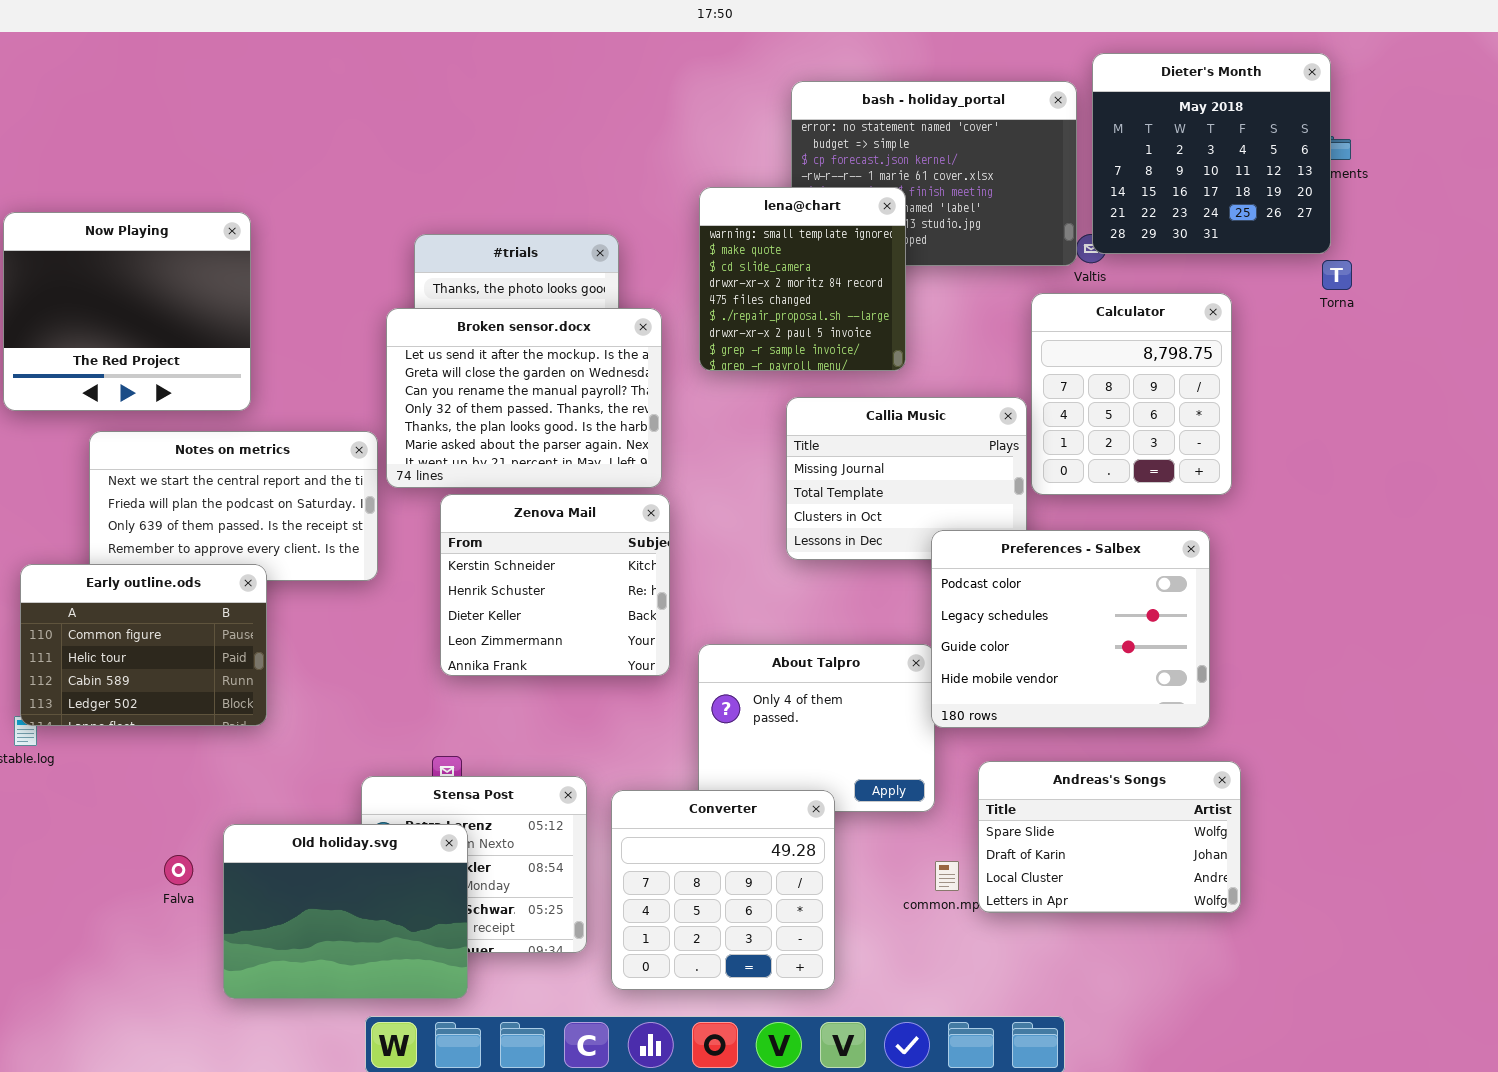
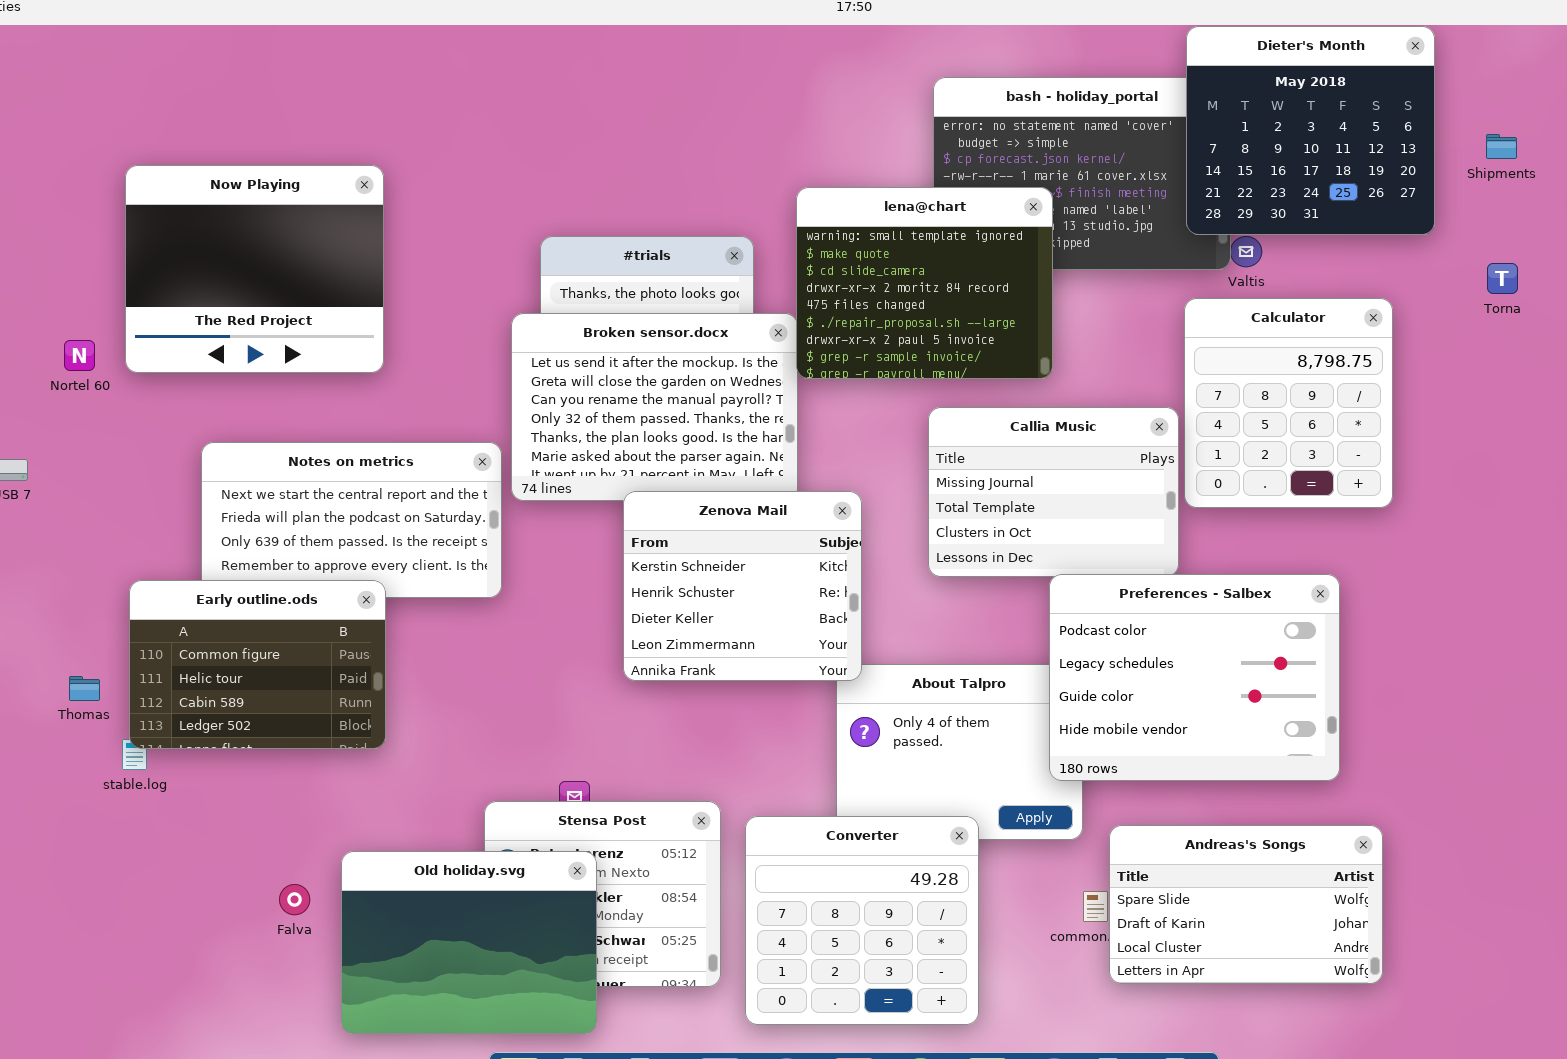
Dieter's Month: [1092,53,1331,254] -> [1186,26,1435,235], moved
lena@chart: [699,187,906,371] -> [796,187,1053,379], resized
Now Playing: [3,212,251,411] -> [125,165,384,373], moved
Zenova Mail: [440,494,670,676] -> [623,491,862,681], moved
Preferences - Salbex: [931,530,1210,728] -> [1049,574,1340,781], moved
Andreas's Songs: [978,761,1241,913] -> [1109,825,1383,984], moved

